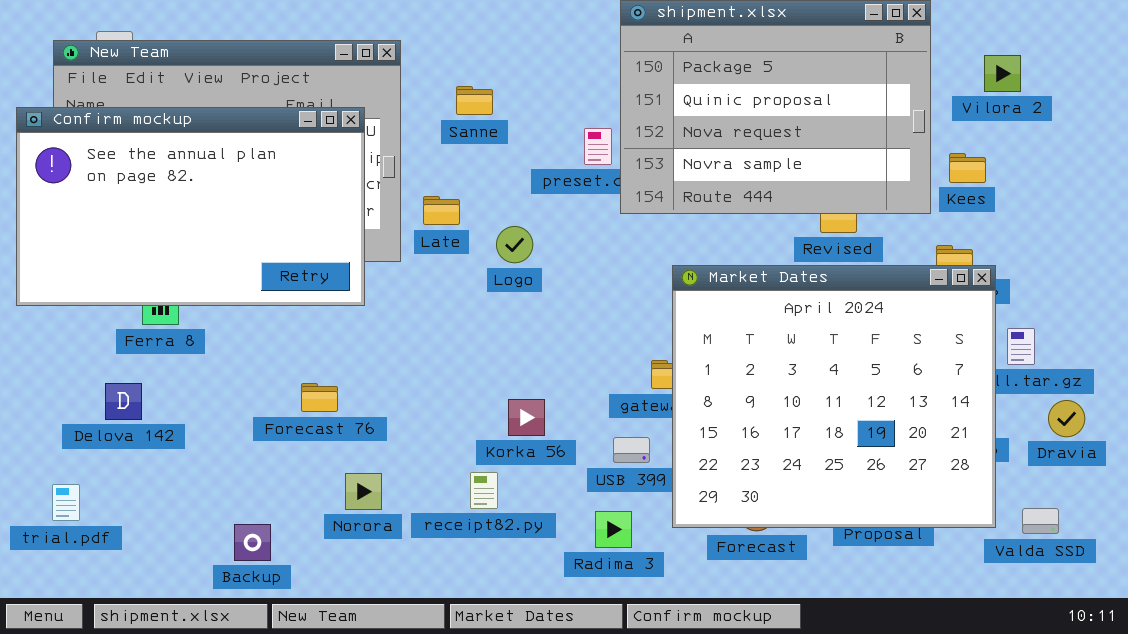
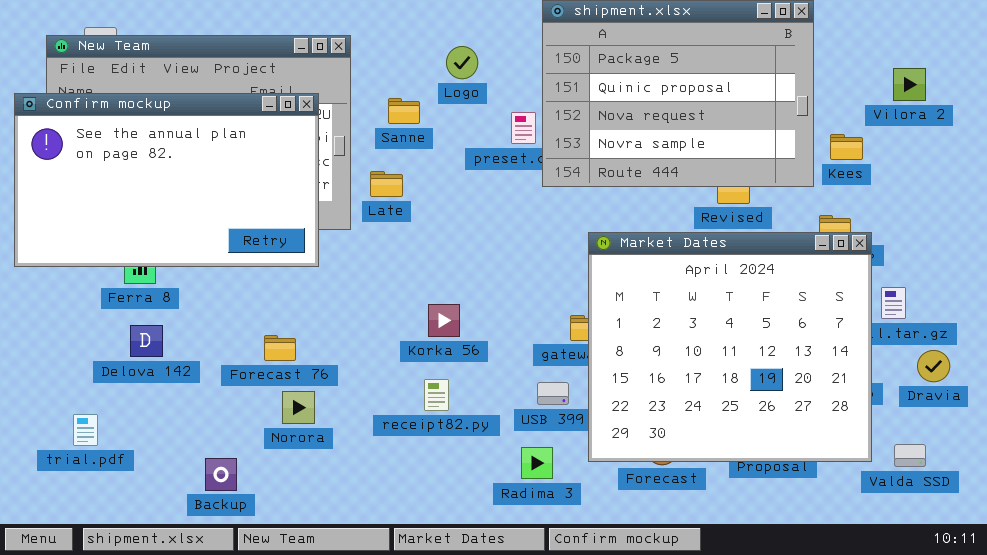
Vilora 2: [984,55,1021,92] -> [893,68,926,101], moved
Sanne: [456,86,493,115] -> [388,98,420,124], moved
Logo: [496,226,533,263] -> [446,46,478,79], moved
Delova 142: [105,383,142,420] -> [130,325,163,357], moved
Korka 56: [508,399,545,436] -> [428,304,460,337], moved
receipt82.py: [470,472,498,509] -> [424,379,449,411], moved
Norora: [345,473,382,510] -> [282,391,315,424], moved
trial.pdf: [52,484,80,521] -> [73,414,98,446], moved

